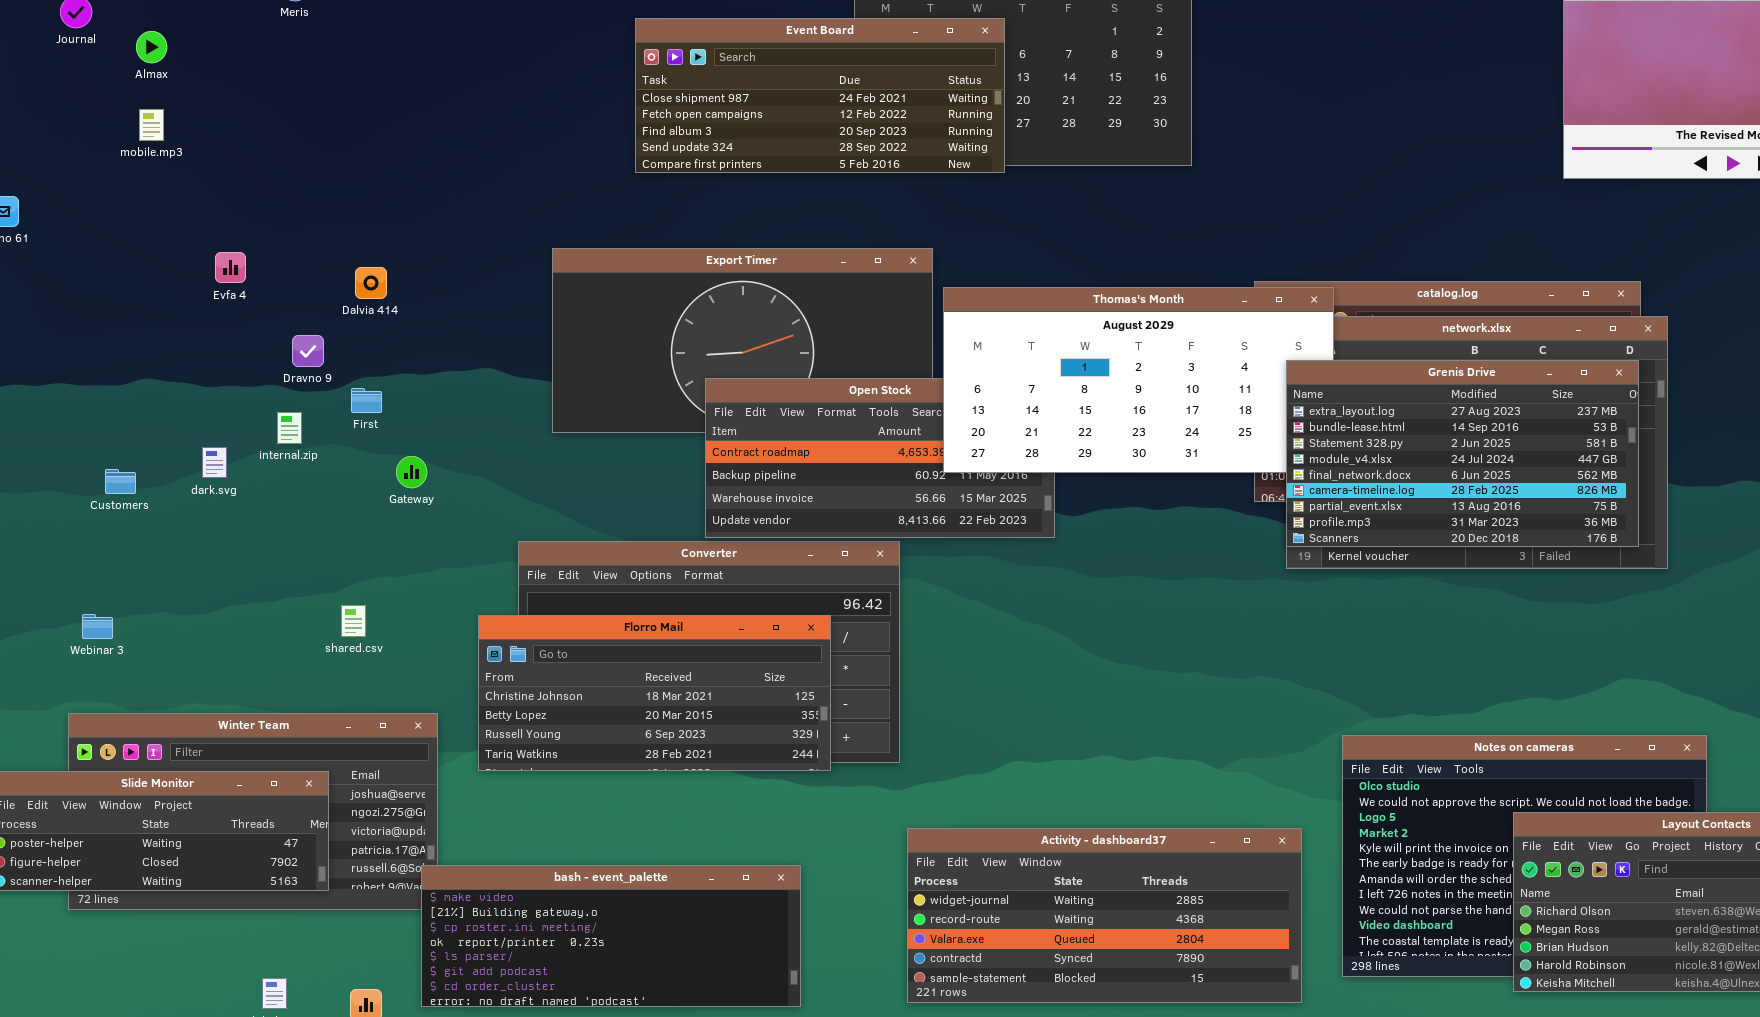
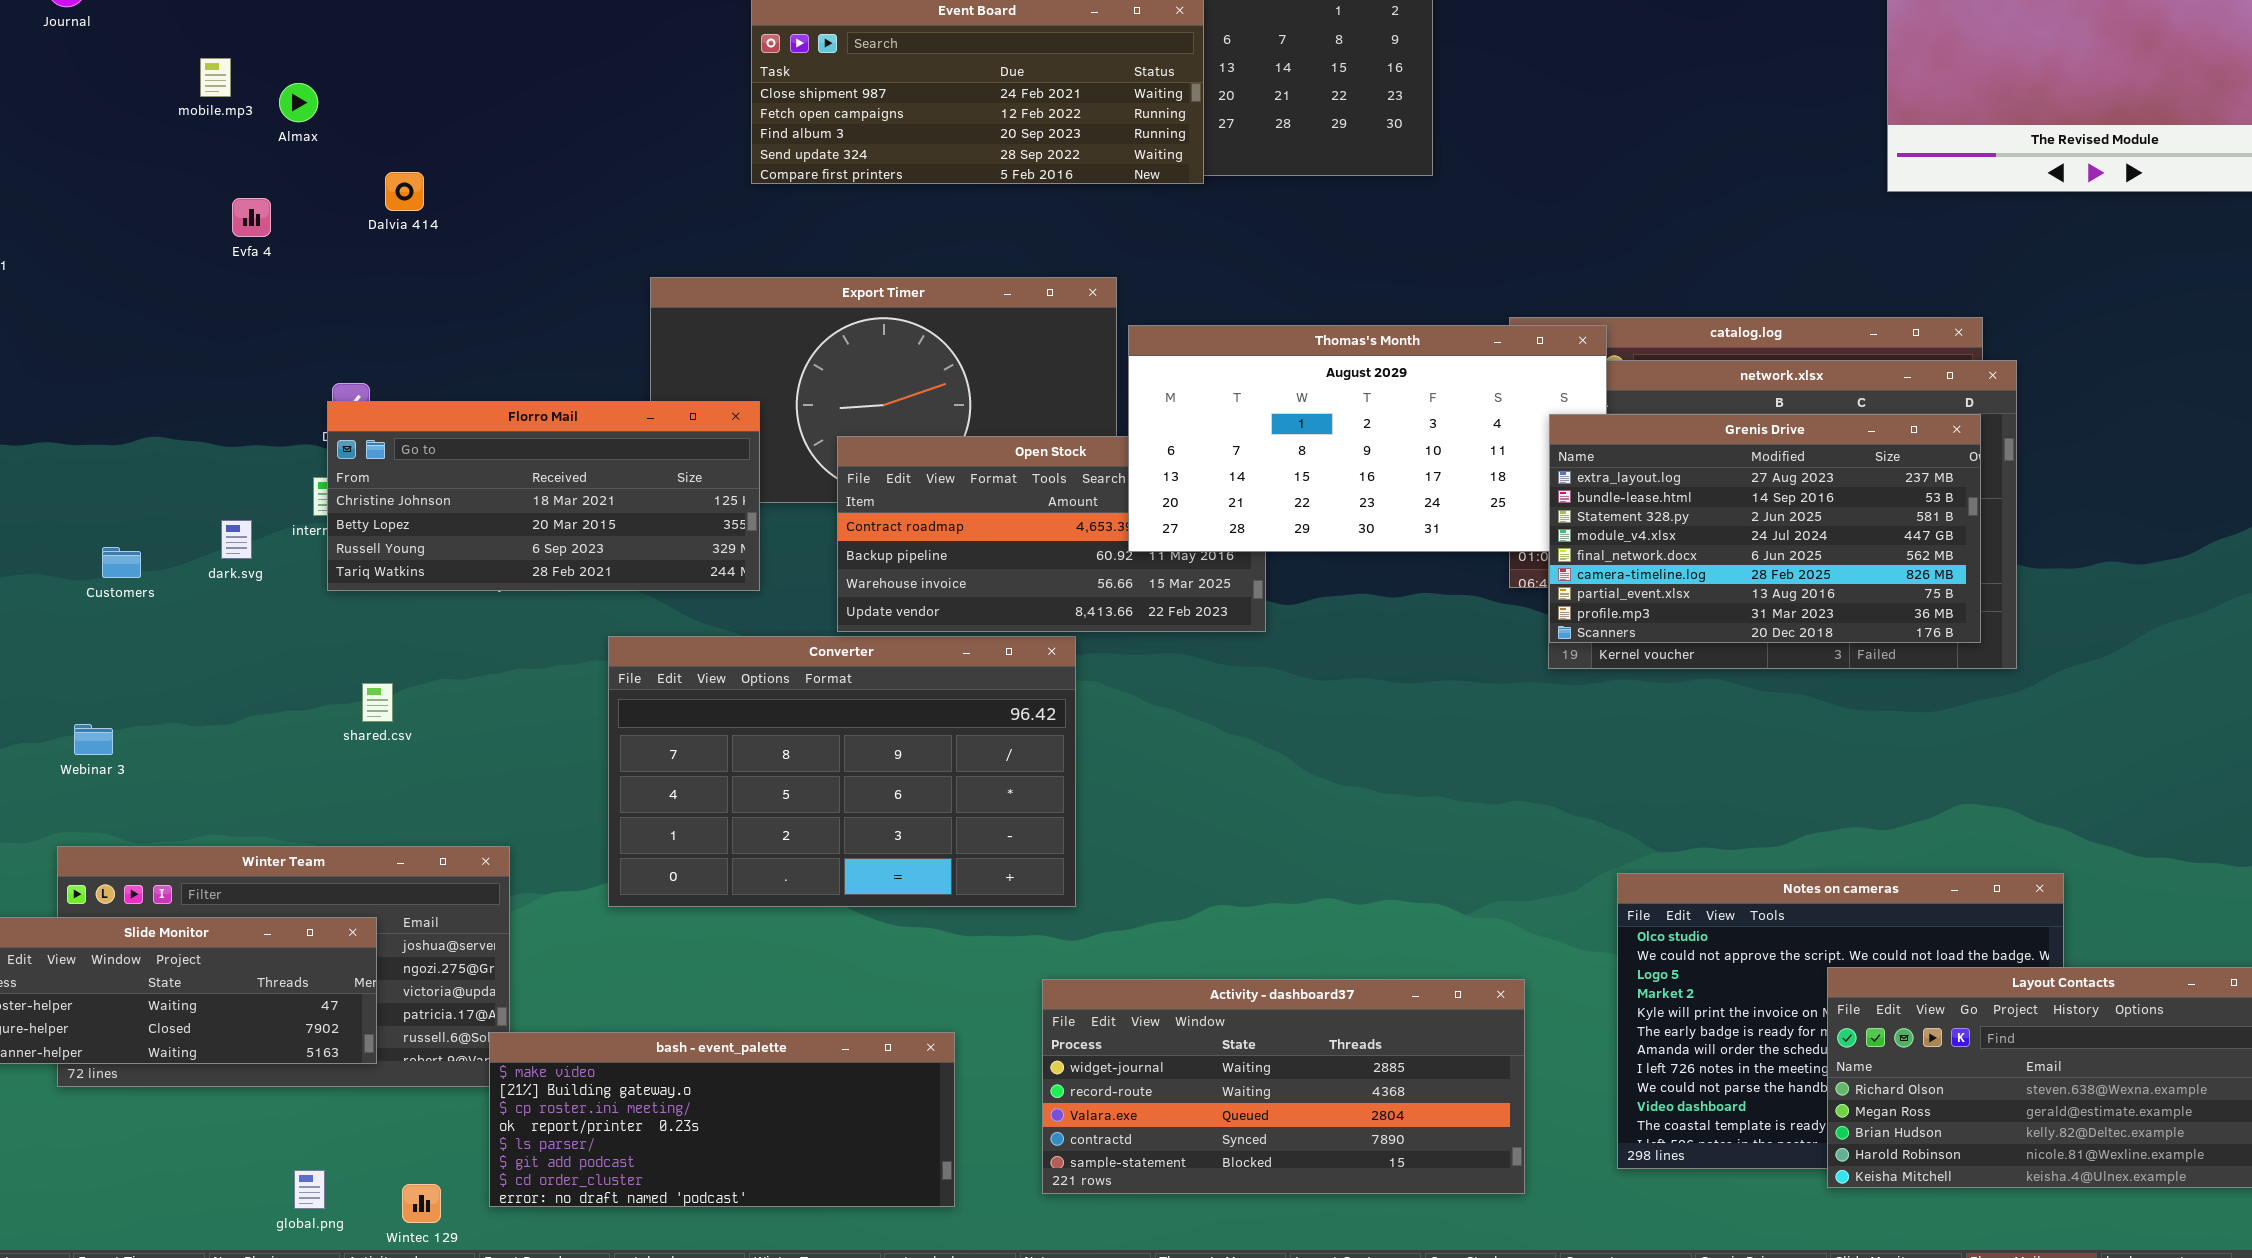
Almax: [136,31,167,63] -> [279,83,318,122], moved
mobile.mp3: [139,109,164,141] -> [200,58,231,97], moved
Evfa 4: [215,252,246,283] -> [232,198,271,237], moved
Dalvia 414: [355,267,387,299] -> [385,172,424,211], moved
shared.csv: [341,605,366,637] -> [362,683,393,722], moved
Florro Mail: [478,615,831,771] -> [327,401,760,591], moved
Activity - dashboard37: [907,828,1302,1003] -> [1042,979,1525,1194], moved

